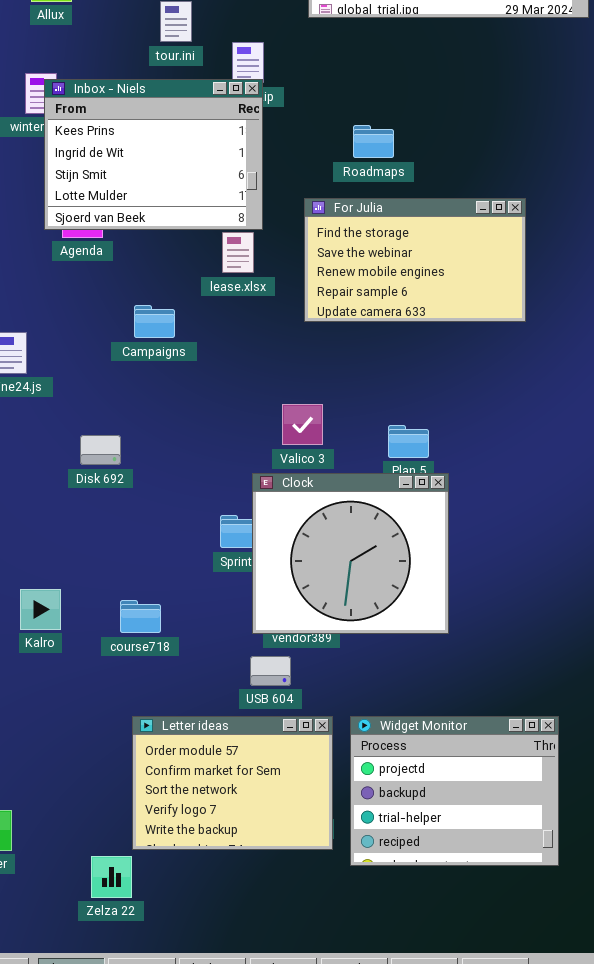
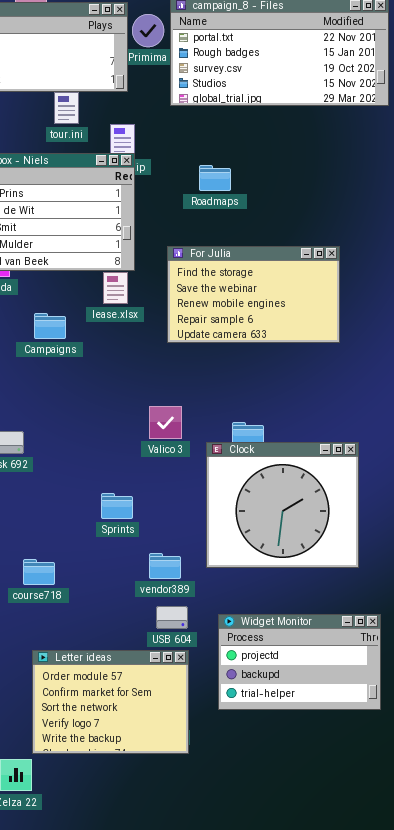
Roadmaps: [353,125,394,158] -> [199,165,231,191], moved
Campaigns: [134,305,175,338] -> [34,313,66,339], moved
Clock: [252,473,449,634] -> [206,442,359,568], moved
USB 604: [250,656,291,686] -> [156,606,188,629], moved
Widget Monitor: [350,716,559,866] -> [218,614,381,710], moved, resized

